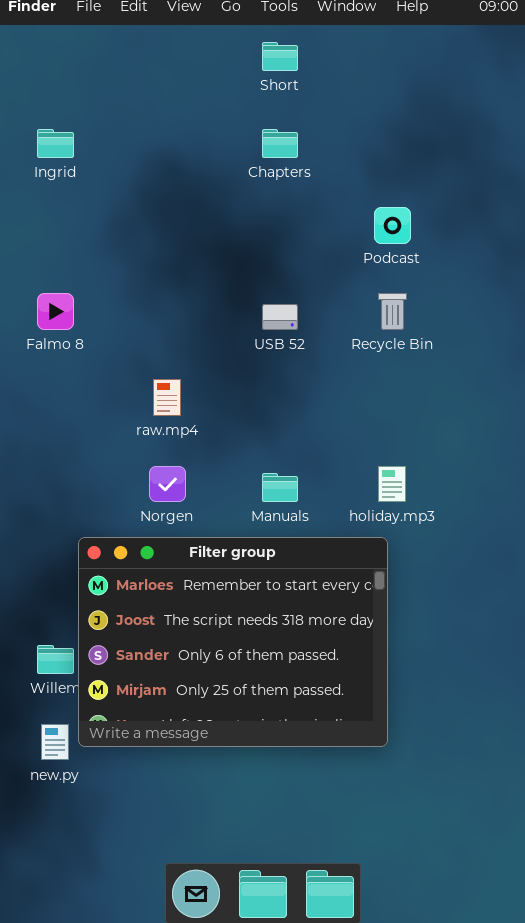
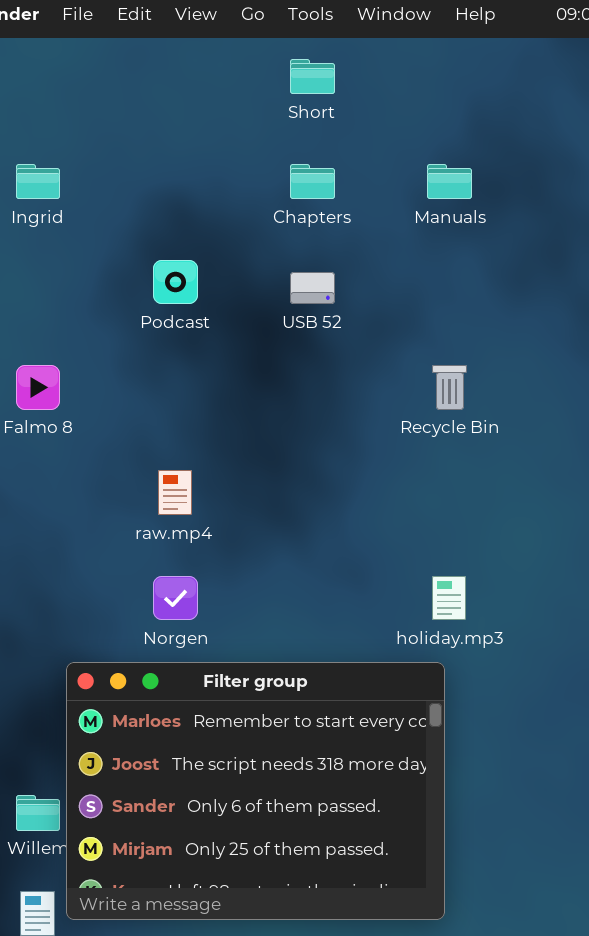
Podcast: [374,207,411,244] -> [153,260,198,304], moved
USB 52: [262,304,298,330] -> [290,272,335,304], moved
Manuals: [262,473,298,502] -> [427,164,472,199], moved

